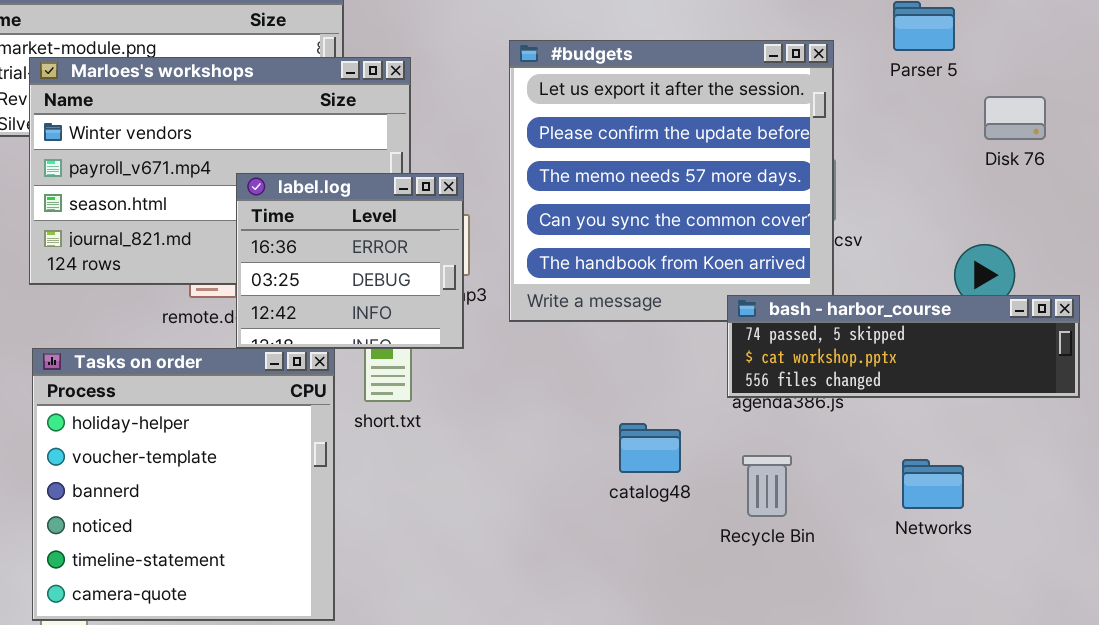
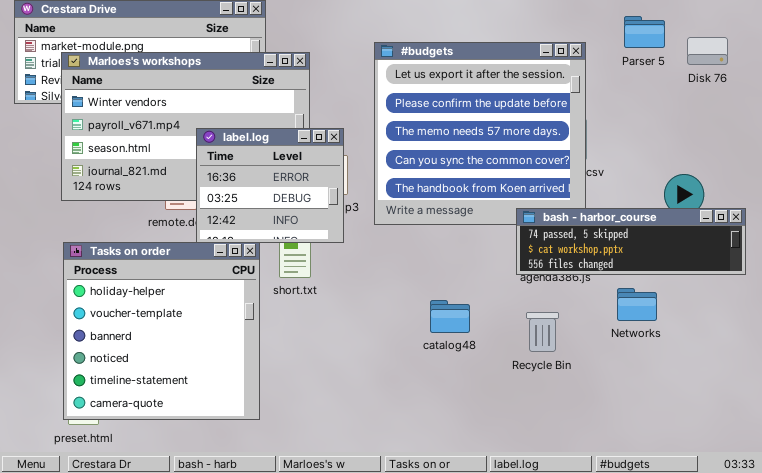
Disk 76: [984,96,1046,140] -> [687,37,728,65], moved
catalog48: [619,423,681,473] -> [430,300,470,333], moved
Networks: [902,459,964,509] -> [617,288,657,321], moved

